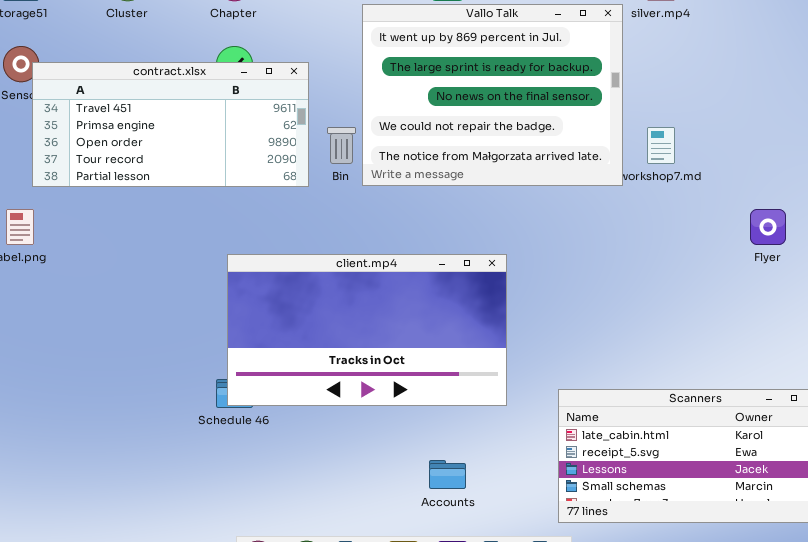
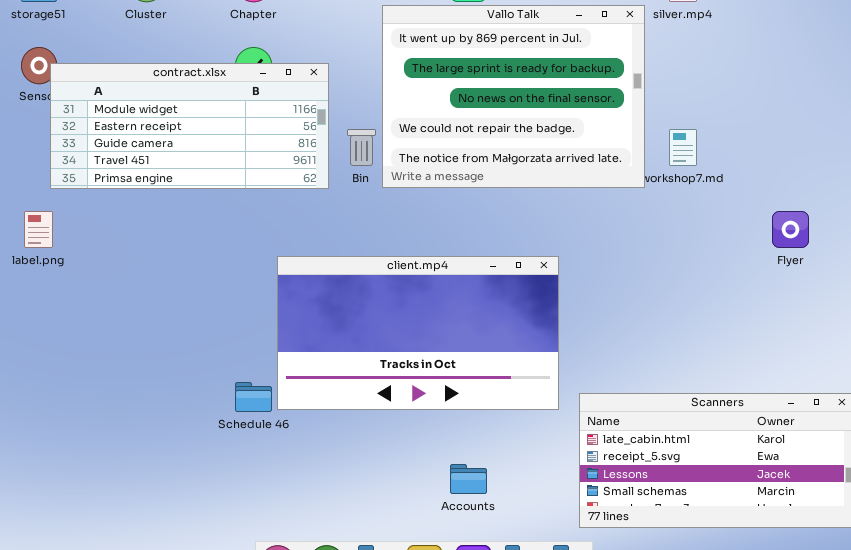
contract.xlsx: [32,62,309,187] -> [50,63,329,189], scrolled up 3 rows
client.mp4: [227,254,507,406] -> [277,256,559,410], moved

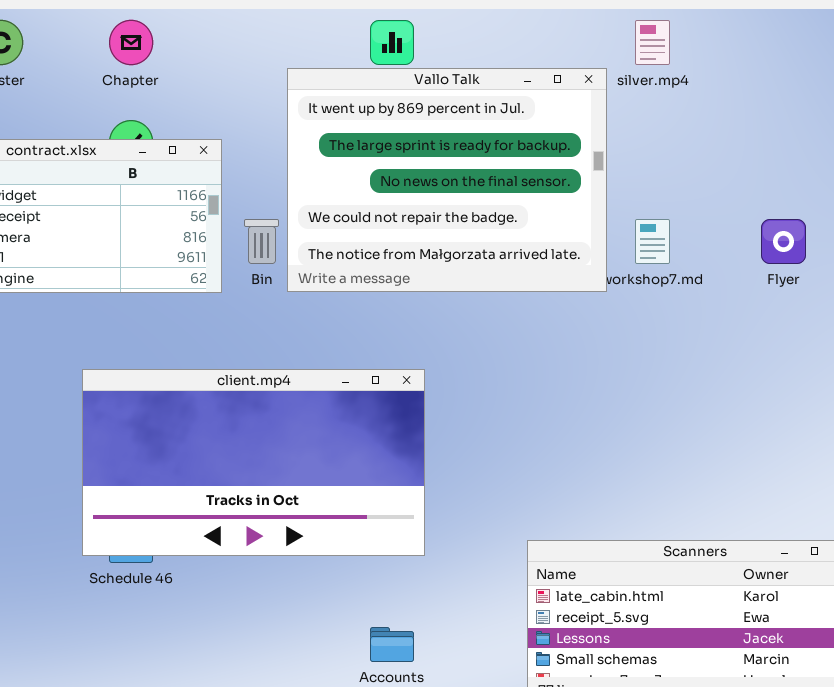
Flyer: [772,211,809,248] -> [761,219,806,264], moved
client.mp4: [277,256,559,410] -> [82,369,425,556], moved

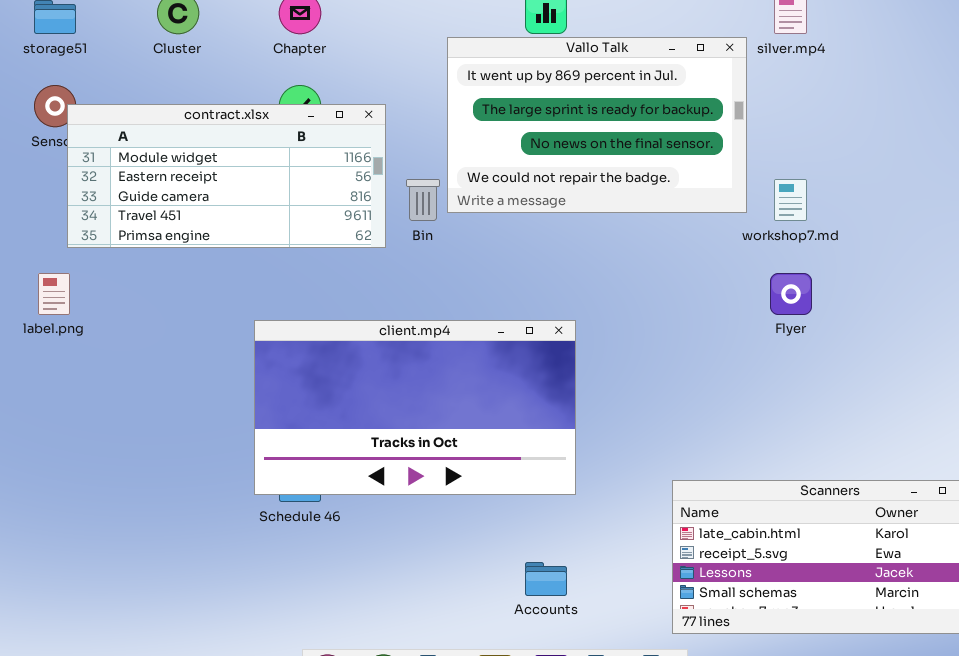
Vallo Talk: [287,68,607,292] -> [447,37,747,213], resized
Flyer: [761,219,806,264] -> [770,273,812,315], moved

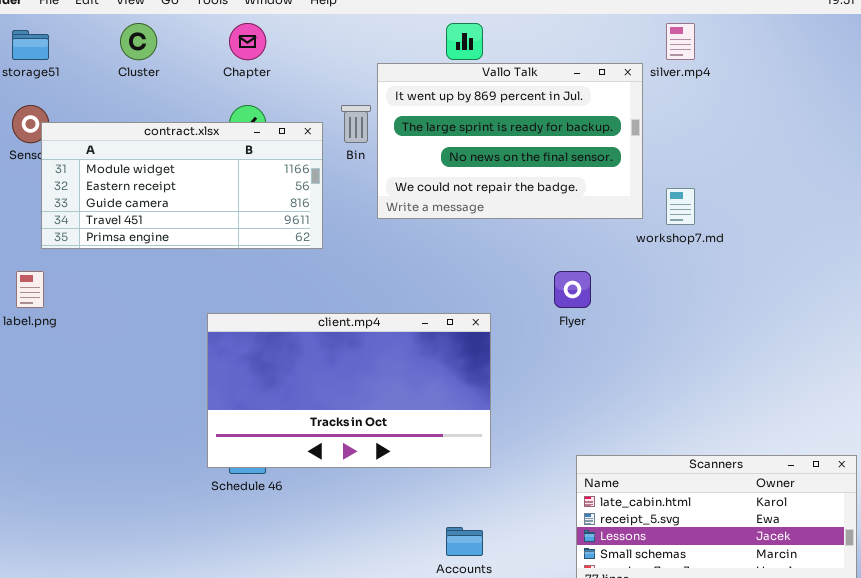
Bin: [406,179,440,221] -> [341,105,371,143], moved
Flyer: [770,273,812,315] -> [554,271,591,308], moved

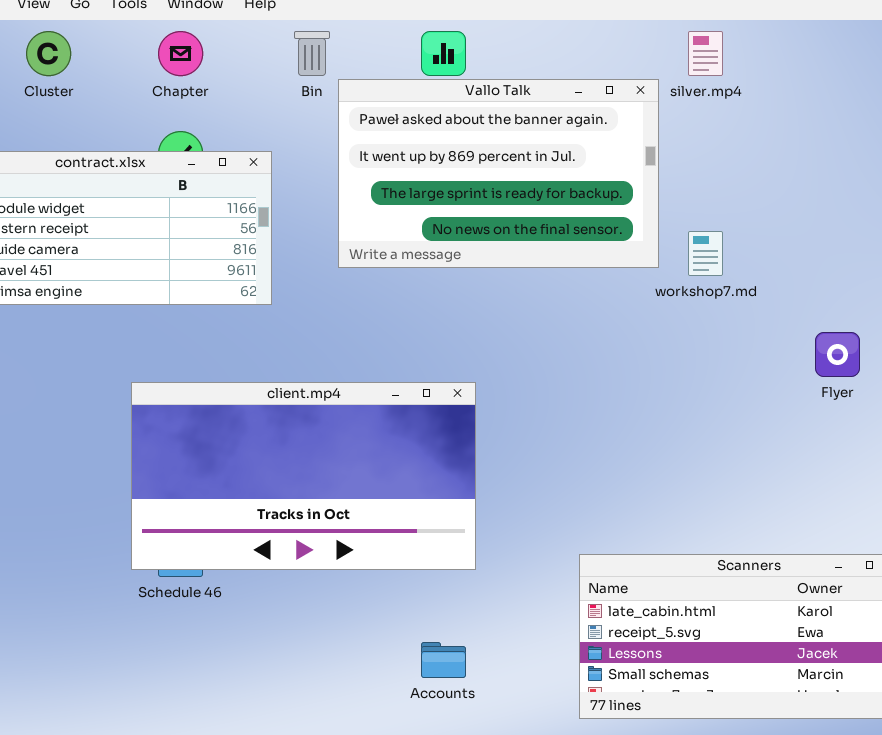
Vallo Talk: [377,63,643,219] -> [338,79,659,268], scrolled up 1 row
Bin: [341,105,371,143] -> [294,31,330,76], moved
Flyer: [554,271,591,308] -> [815,332,860,377], moved

